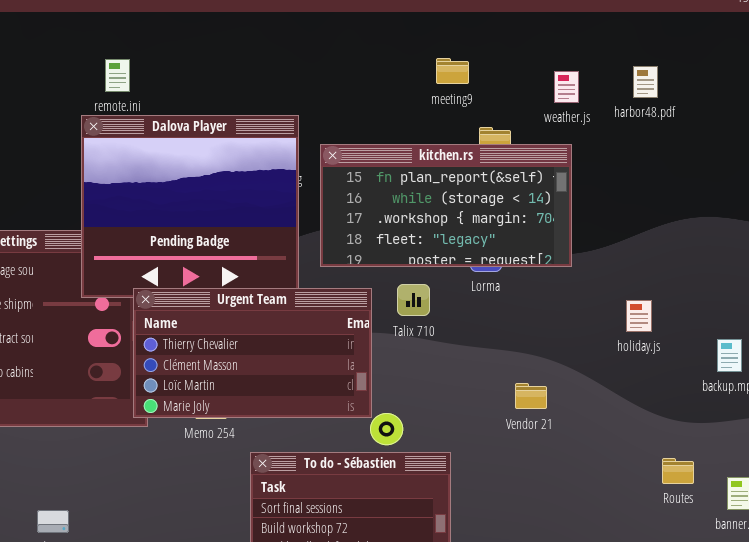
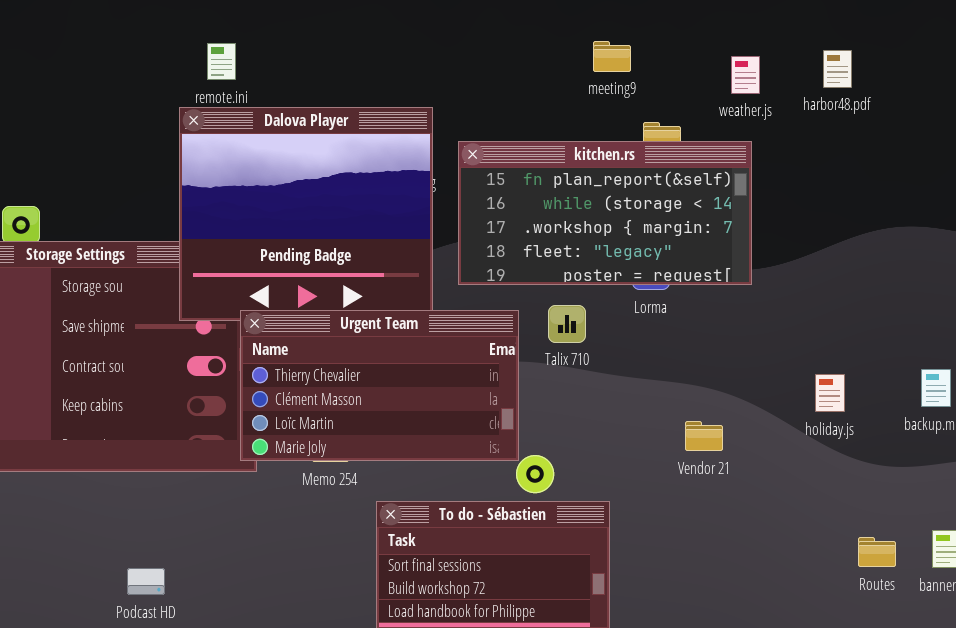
holiday.js: [626,300,652,332] -> [815,374,845,412], moved
Routes: [662,458,694,484] -> [858,537,896,567], moved

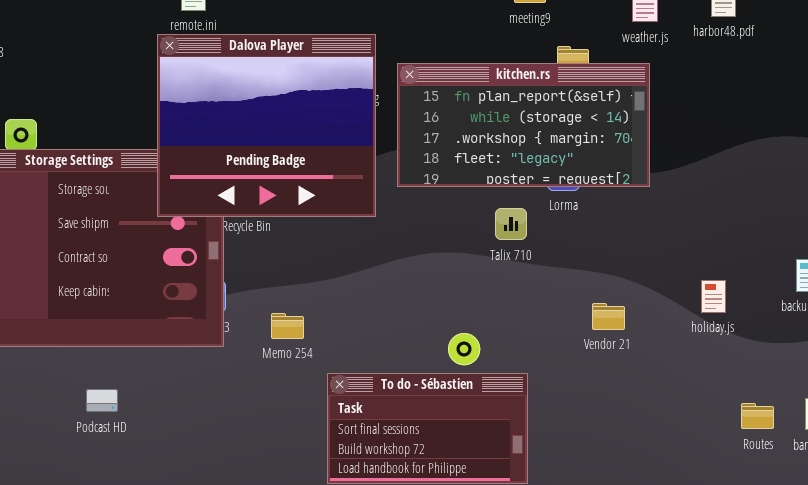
Talix 710: [548,305,586,343] -> [495,208,527,240], moved
Urgent Team: [240,310,519,461] -> none, closed
holiday.js: [815,374,845,412] -> [701,280,726,313], moved
Podcast HD: [127,568,165,595] -> [86,389,118,412], moved

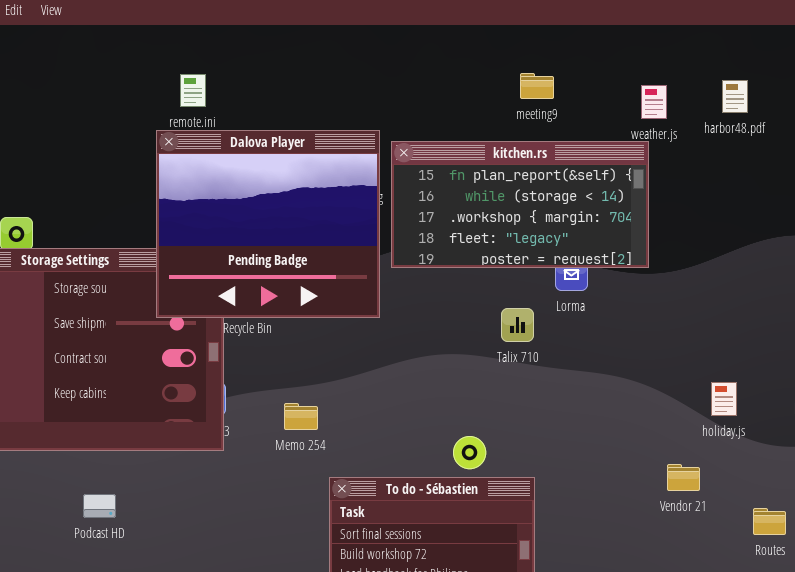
kitchen.rs: [397,63,650,187] -> [391,141,649,268], moved
Vendor 21: [592,303,625,330] -> [667,464,700,491], moved
Memo 254: [271,313,304,339] -> [284,403,318,430], moved

